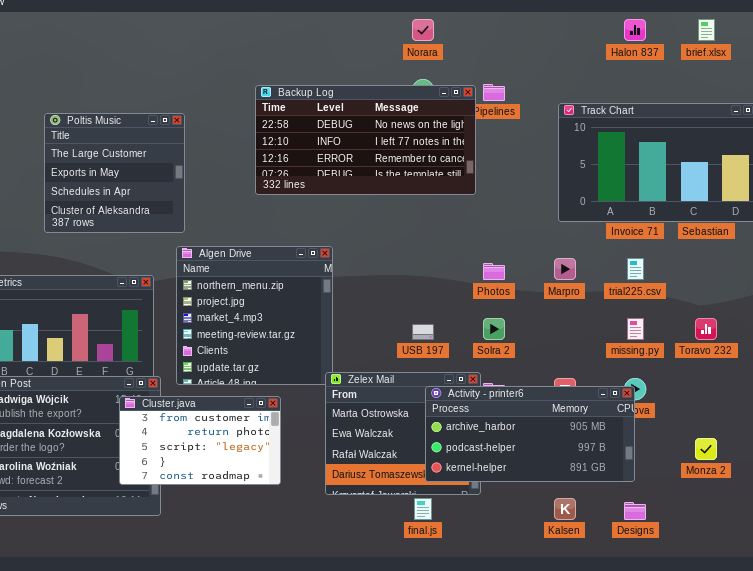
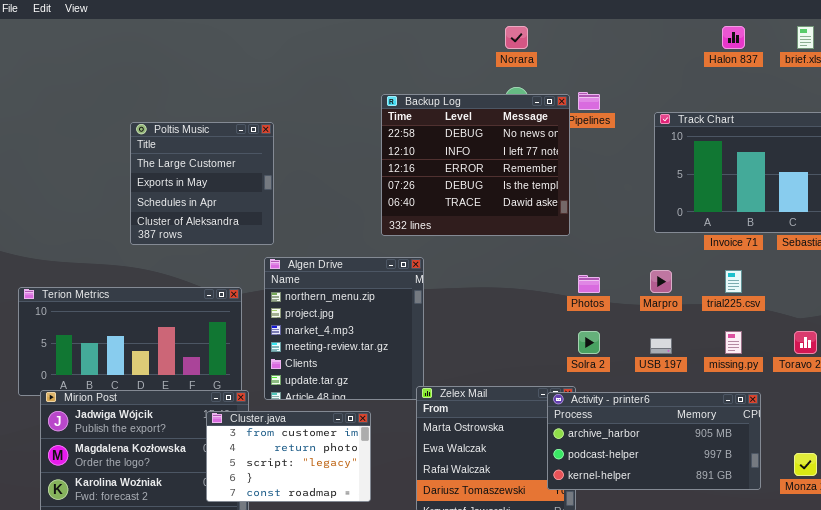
Backup Log: [255,85,476,195] -> [381,94,570,236], resized
USB 197: [412,324,434,340] -> [650,338,672,354], moved
Activity - printer6: [425,386,635,482] -> [547,392,761,490], moved

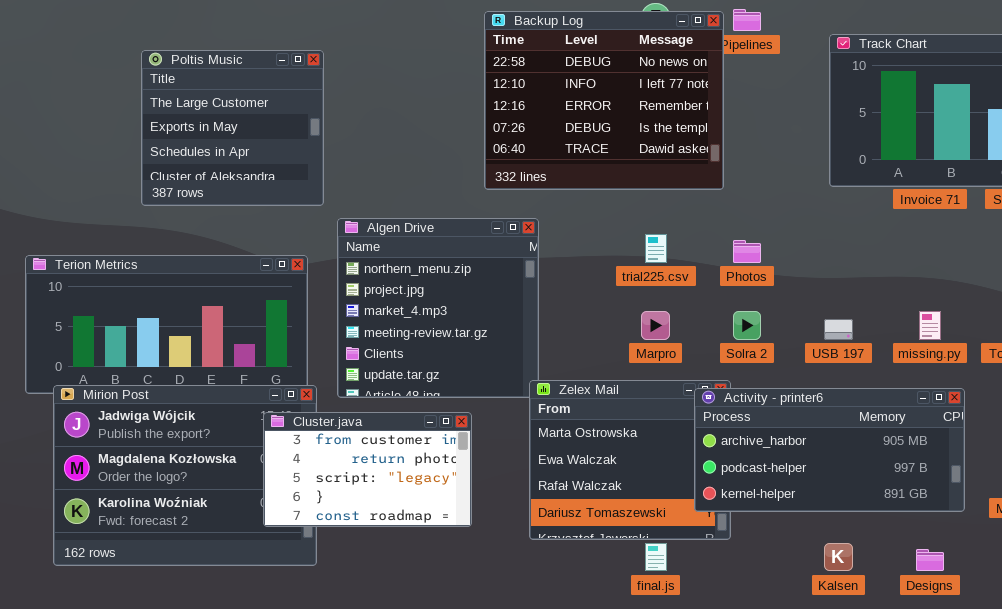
Poltis Music: [130,122,274,245] -> [141,50,324,206], moved
Marpro: [650,270,672,293] -> [641,311,670,340], moved
trial225.csv: [725,270,742,293] -> [645,234,667,263], moved

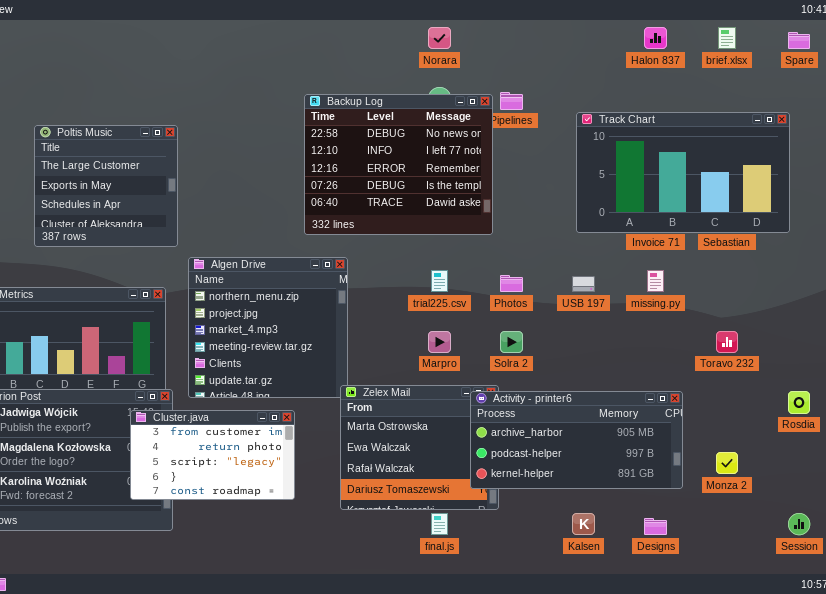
missing.py: [919,311,941,340] -> [647,270,664,292], moved
USB 197: [824,319,853,340] -> [572,276,595,292], moved

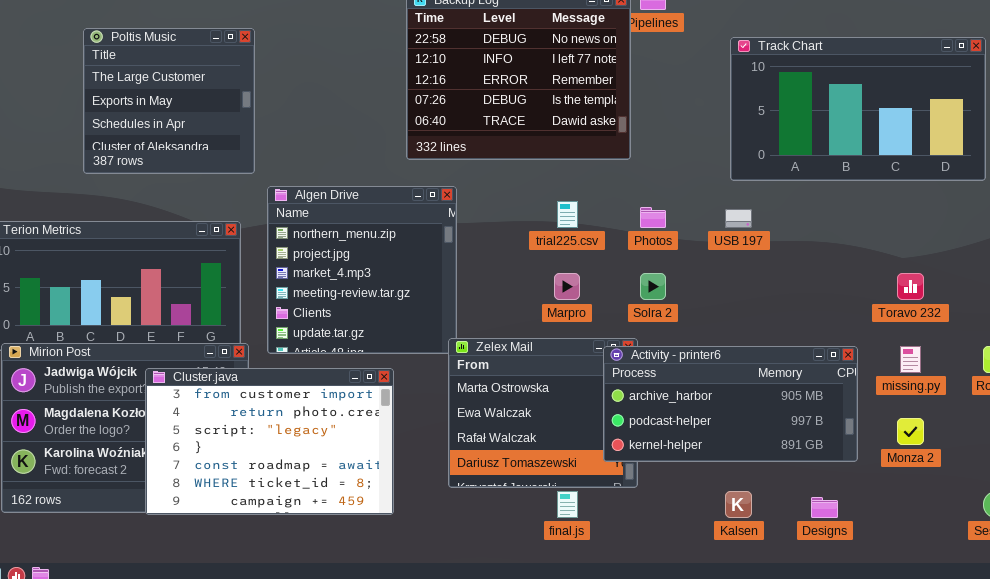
Track Chart: [576,112,790,233] -> [730,37,986,181], moved
missing.py: [647,270,664,292] -> [900,346,921,373], moved
Cluster.java: [130,410,295,500] -> [145,368,394,515], resized

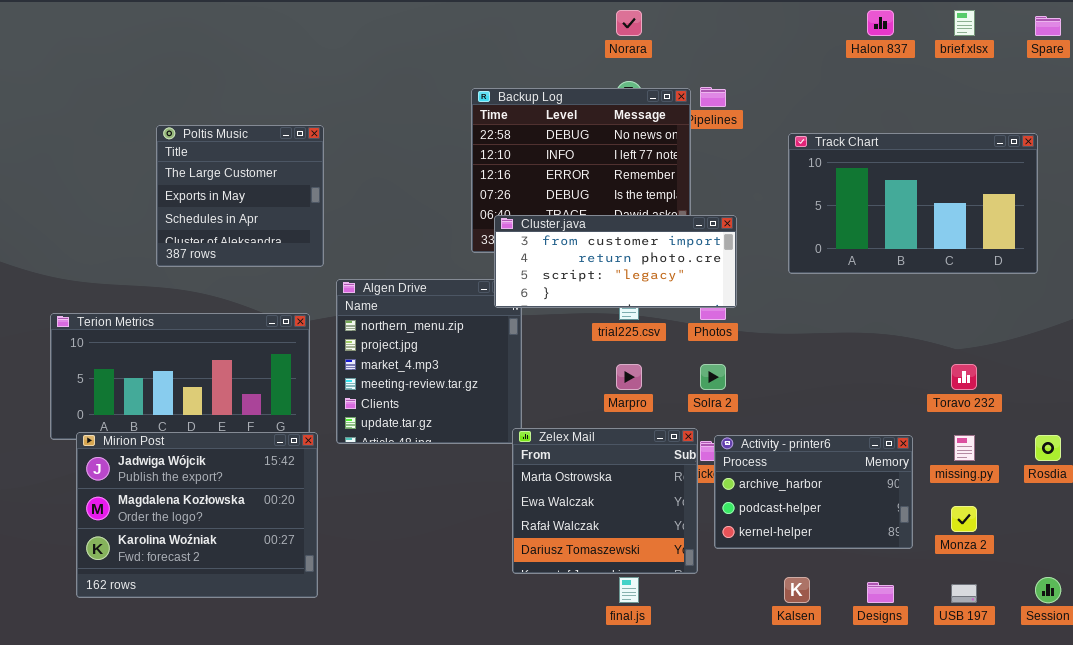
USB 197: [725,209,752,228] -> [951,584,977,603], moved
Activity - printer6: [603,346,858,462] -> [714,435,913,549], resized
Cluster.java: [145,368,394,515] -> [494,215,737,308], moved, resized

